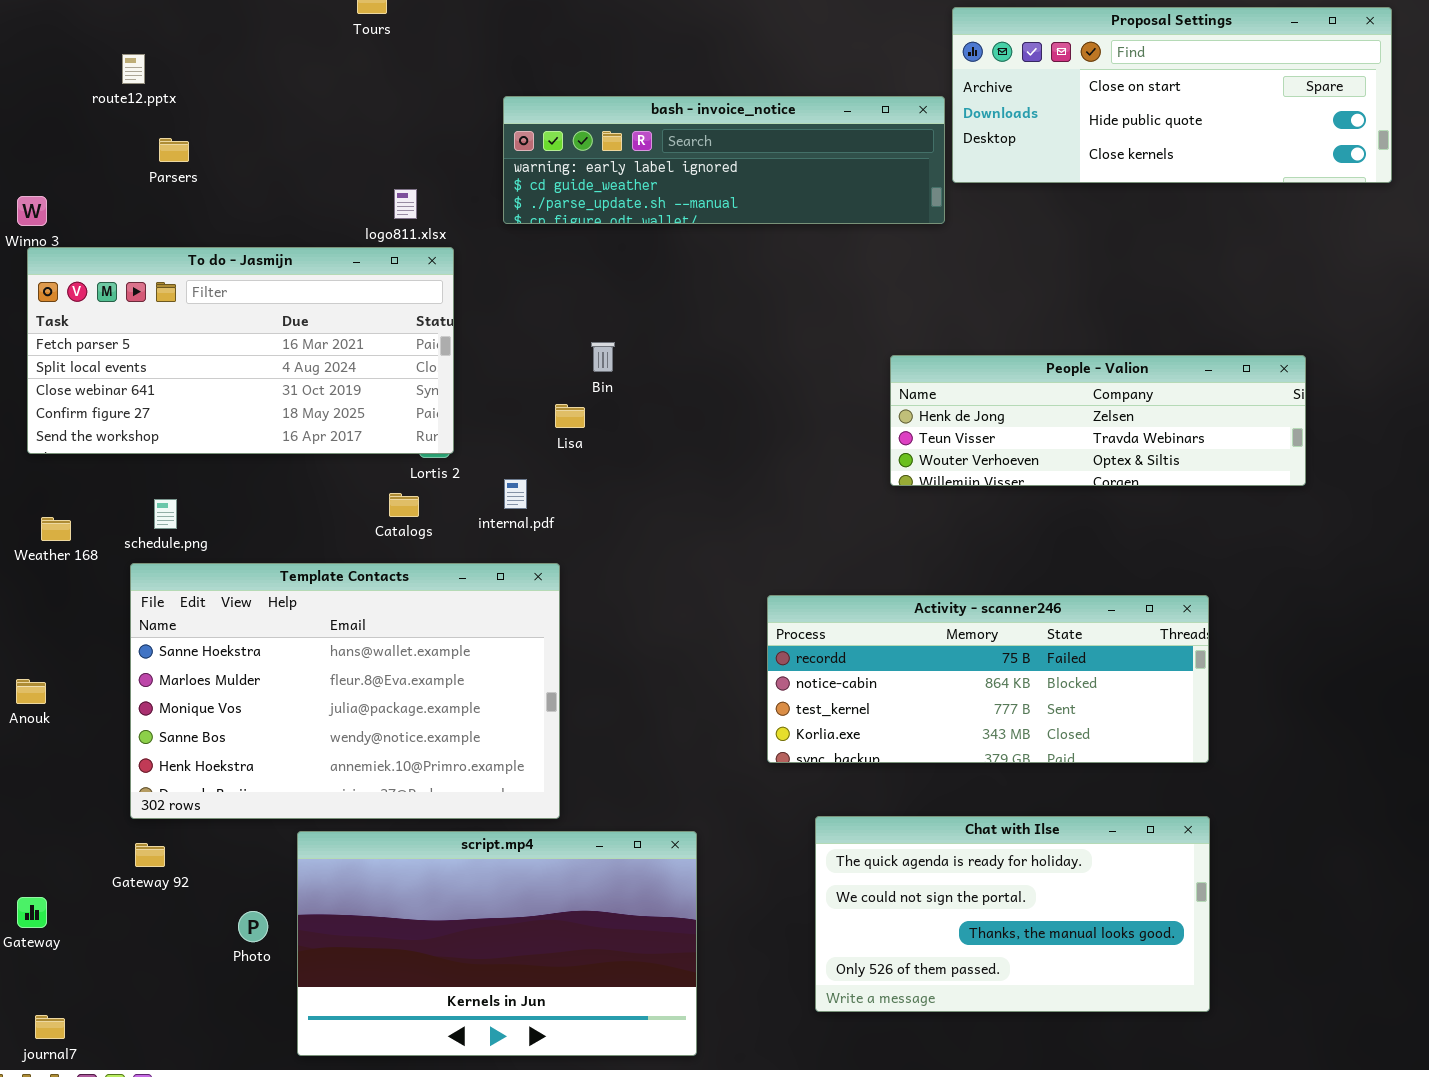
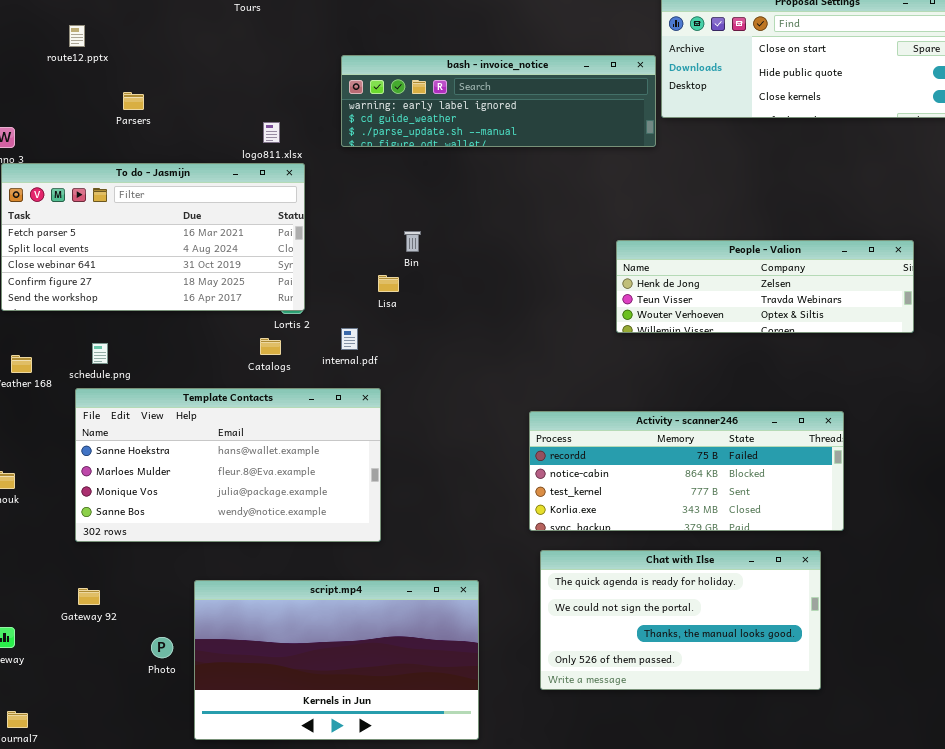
Parsers: [159,138,189,162] -> [123,92,144,110], moved
Template Contacts: [130,563,560,819] -> [75,388,381,542], resized
Chat with Ilse: [815,816,1210,1012] -> [540,550,821,690], moved

